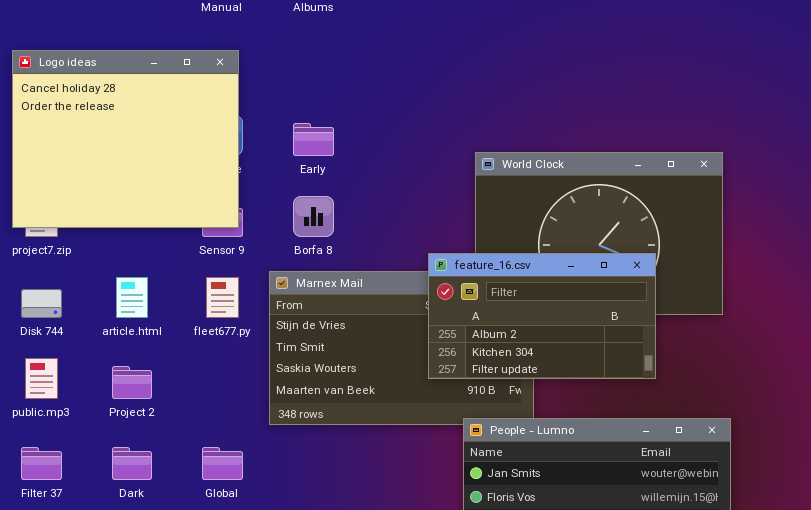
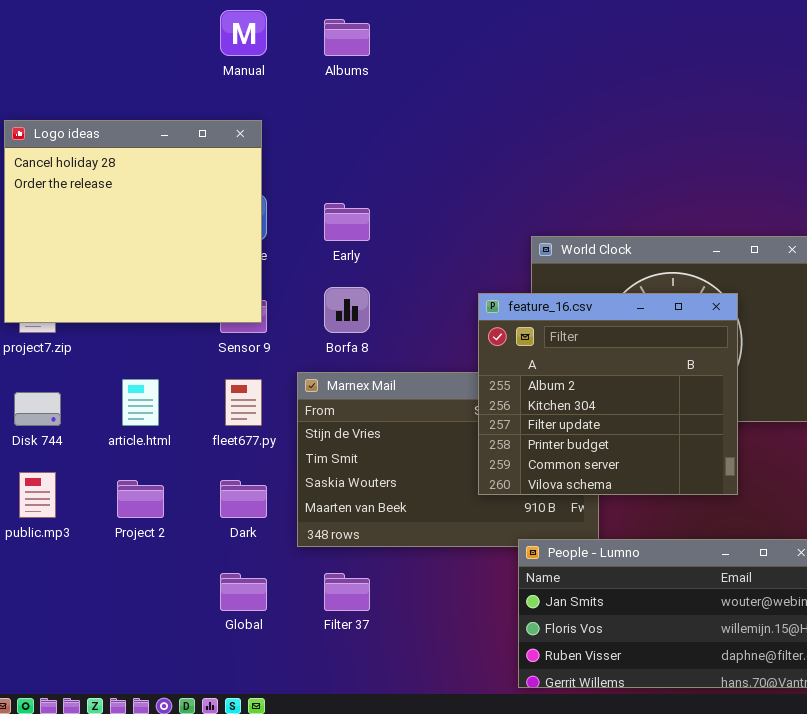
feature_16.csv: [428,253,656,379] -> [478,293,738,495], resized
Filter 37: [21,447,62,480] -> [324,573,370,611], moved
Dark: [112,447,152,480] -> [220,480,267,518], moved

